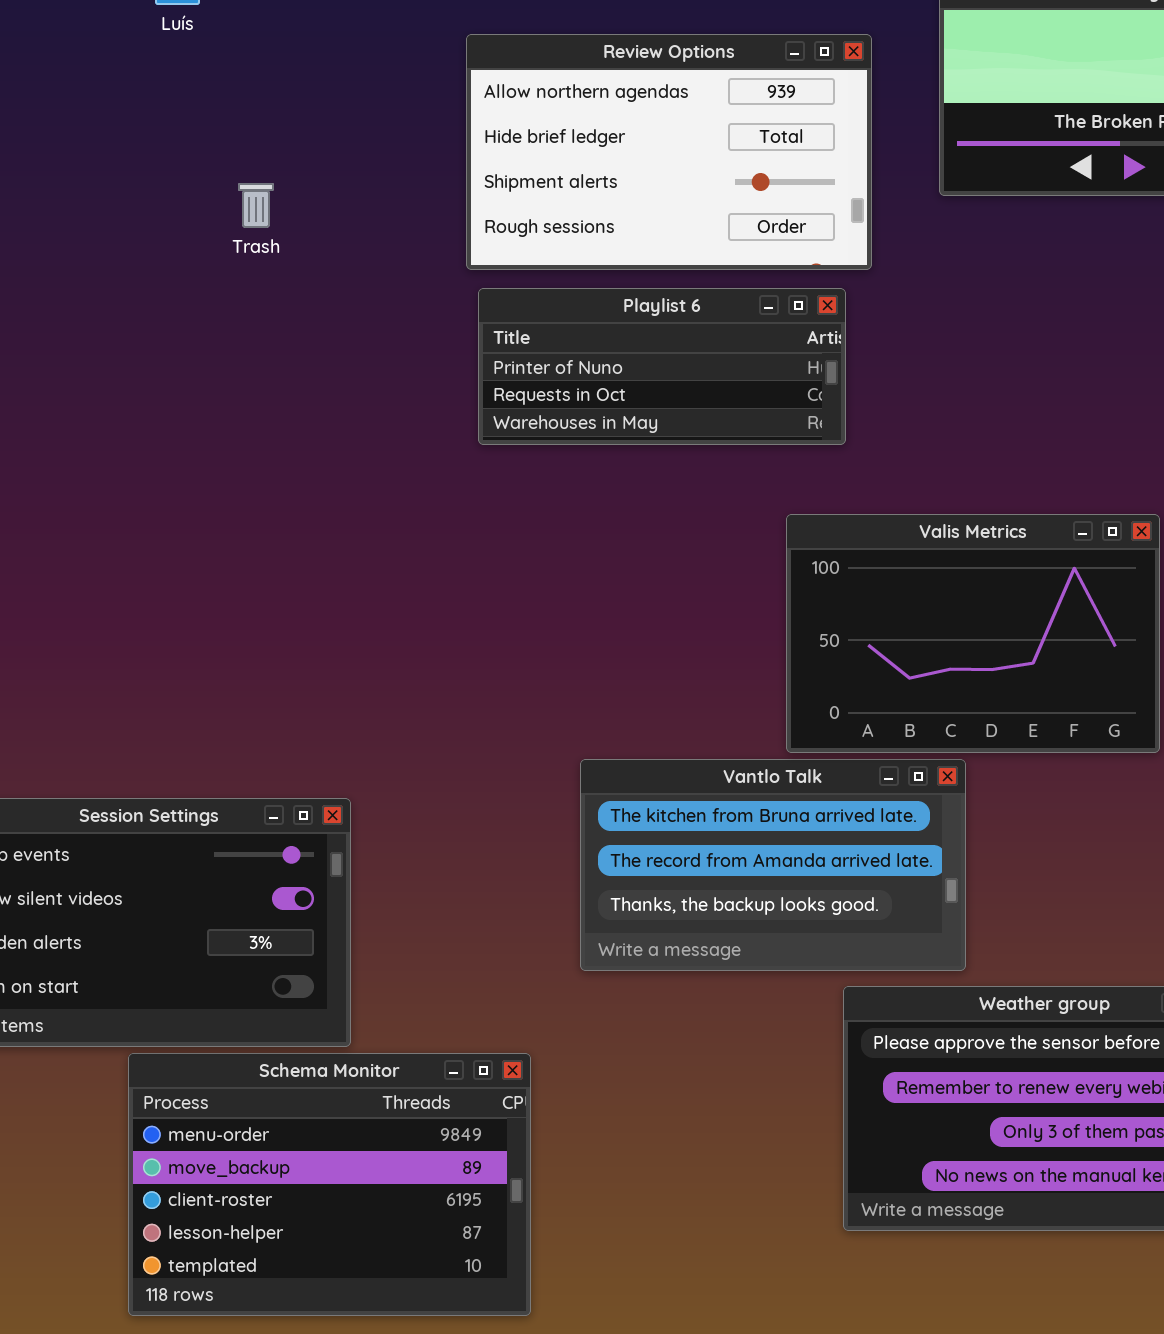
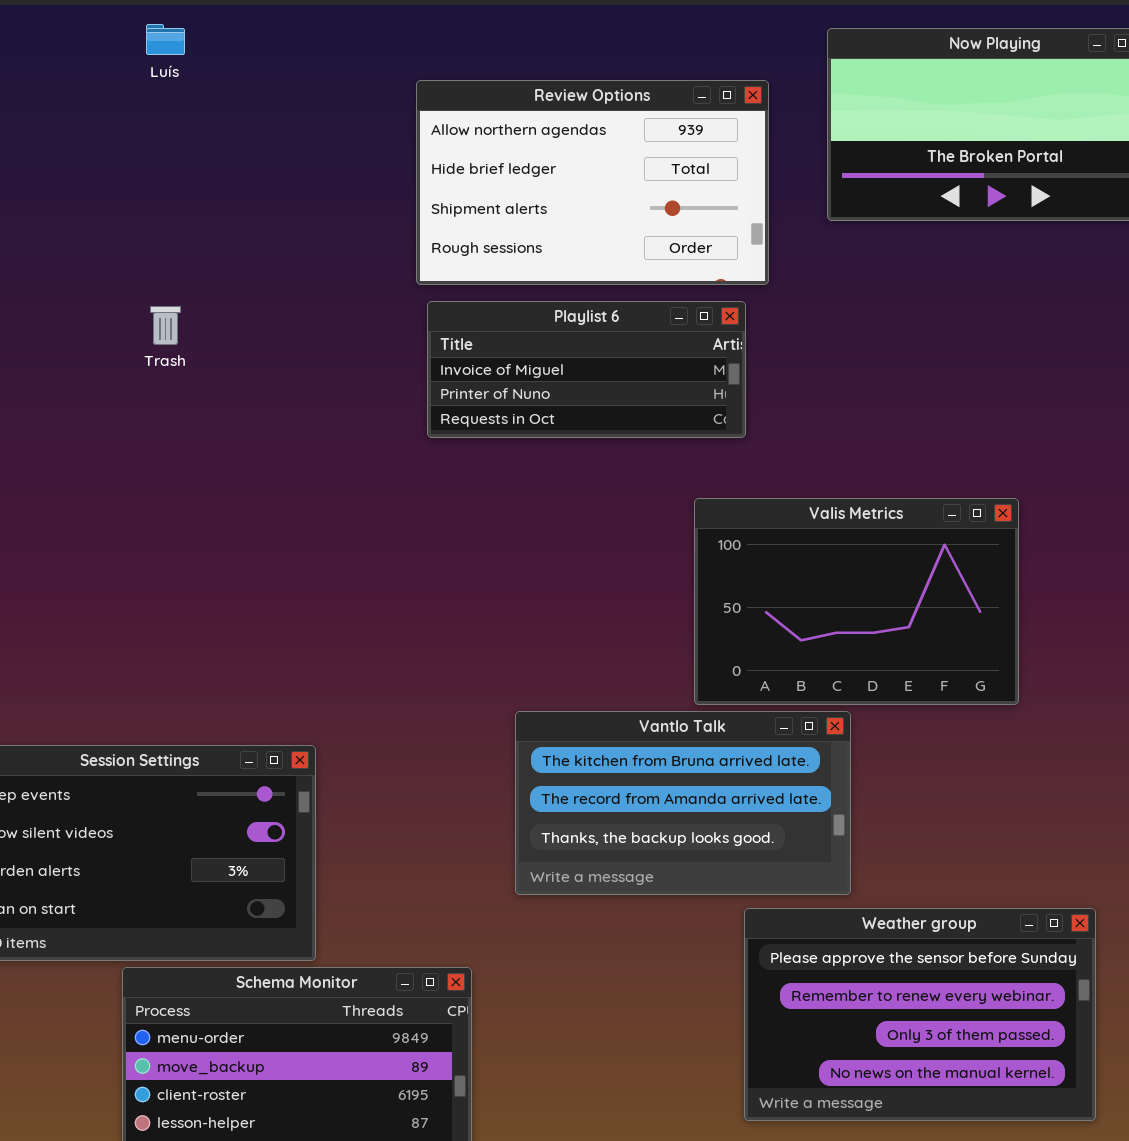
Trash: [238,183,274,228] -> [150,306,181,345], moved
Playlist 6: [478,288,846,445] -> [427,301,746,438], scrolled up 1 row

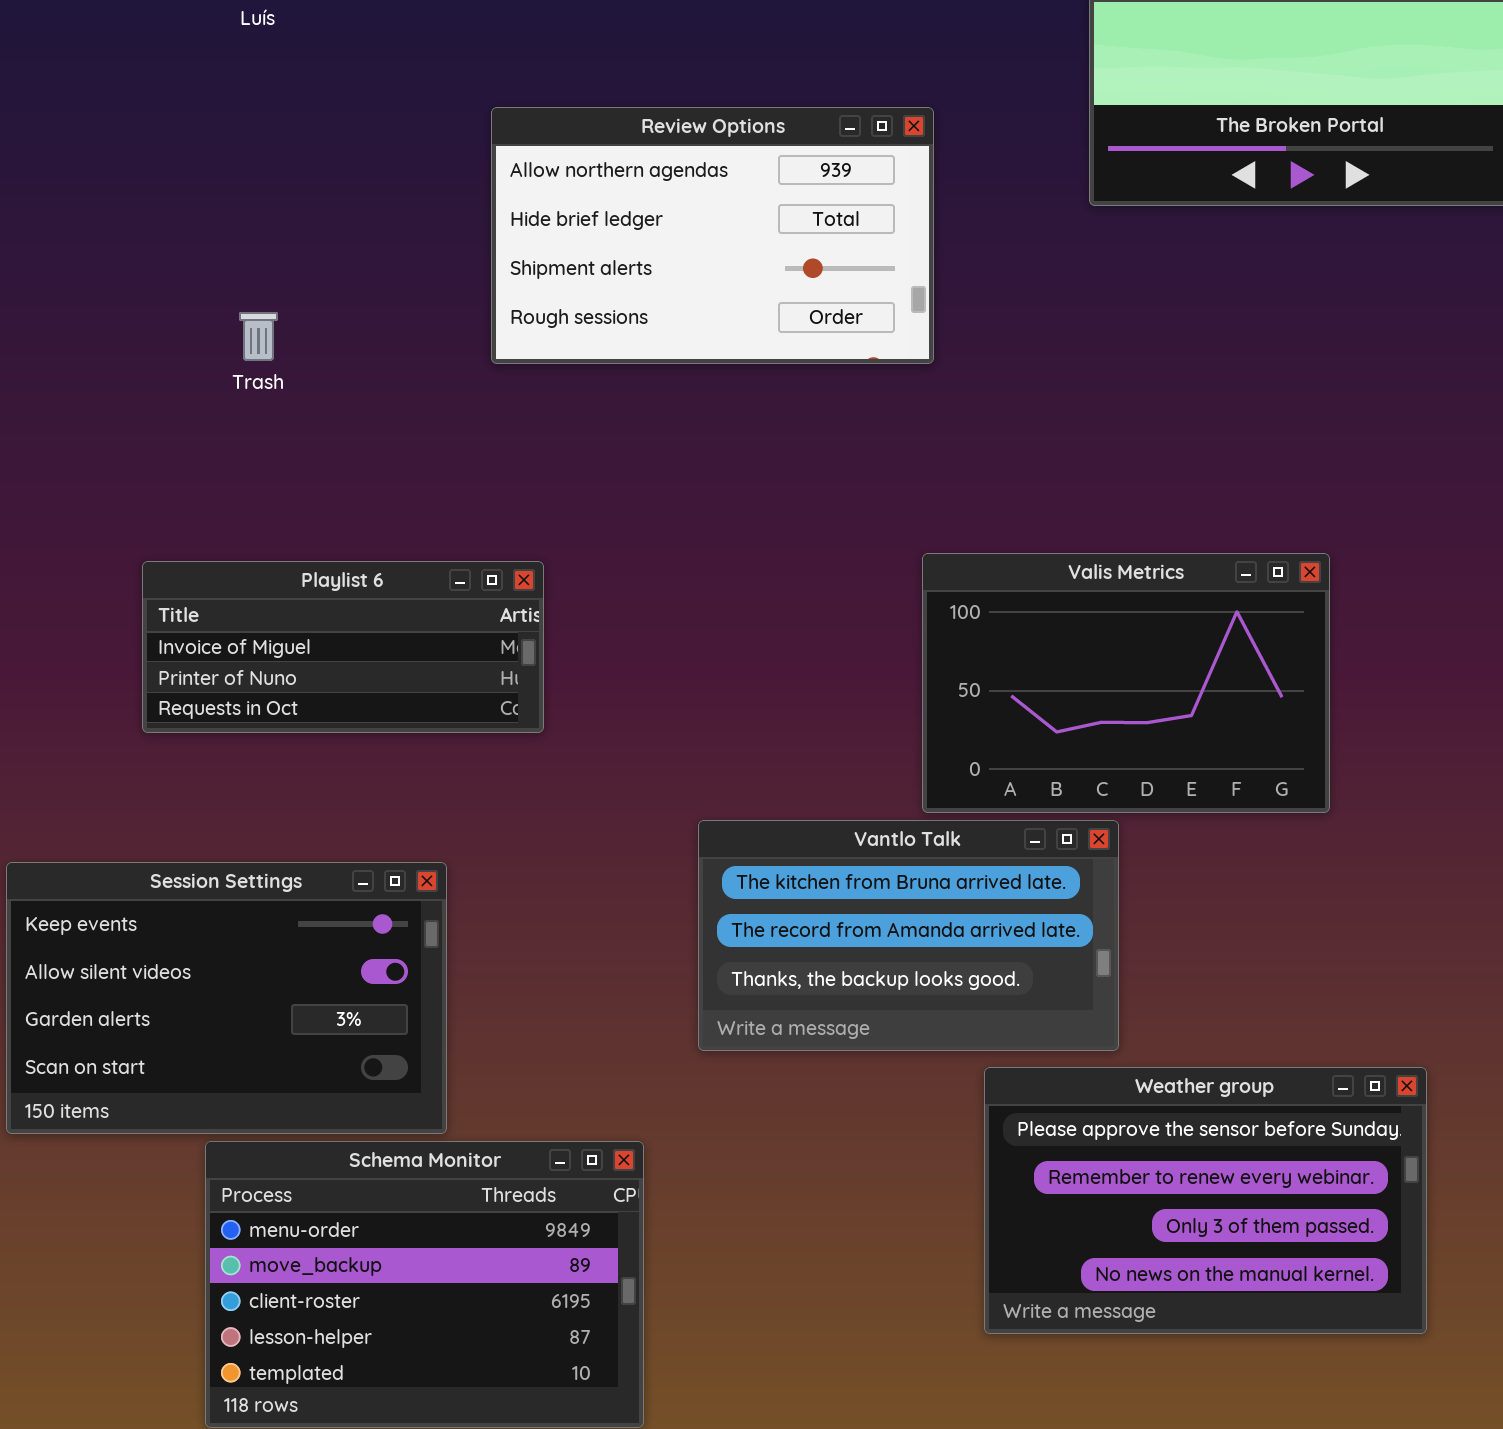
Review Options: [416,80,769,285] -> [491,107,934,364], moved
Playlist 6: [427,301,746,438] -> [142,561,544,733], moved

